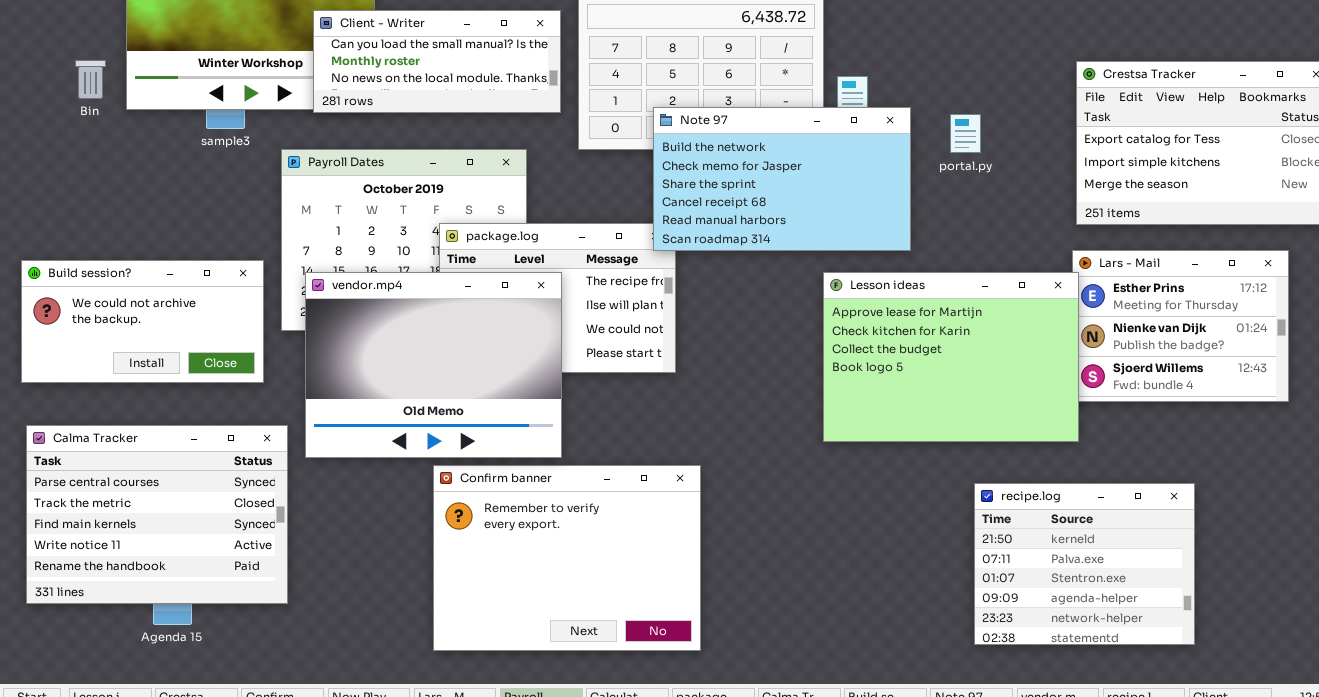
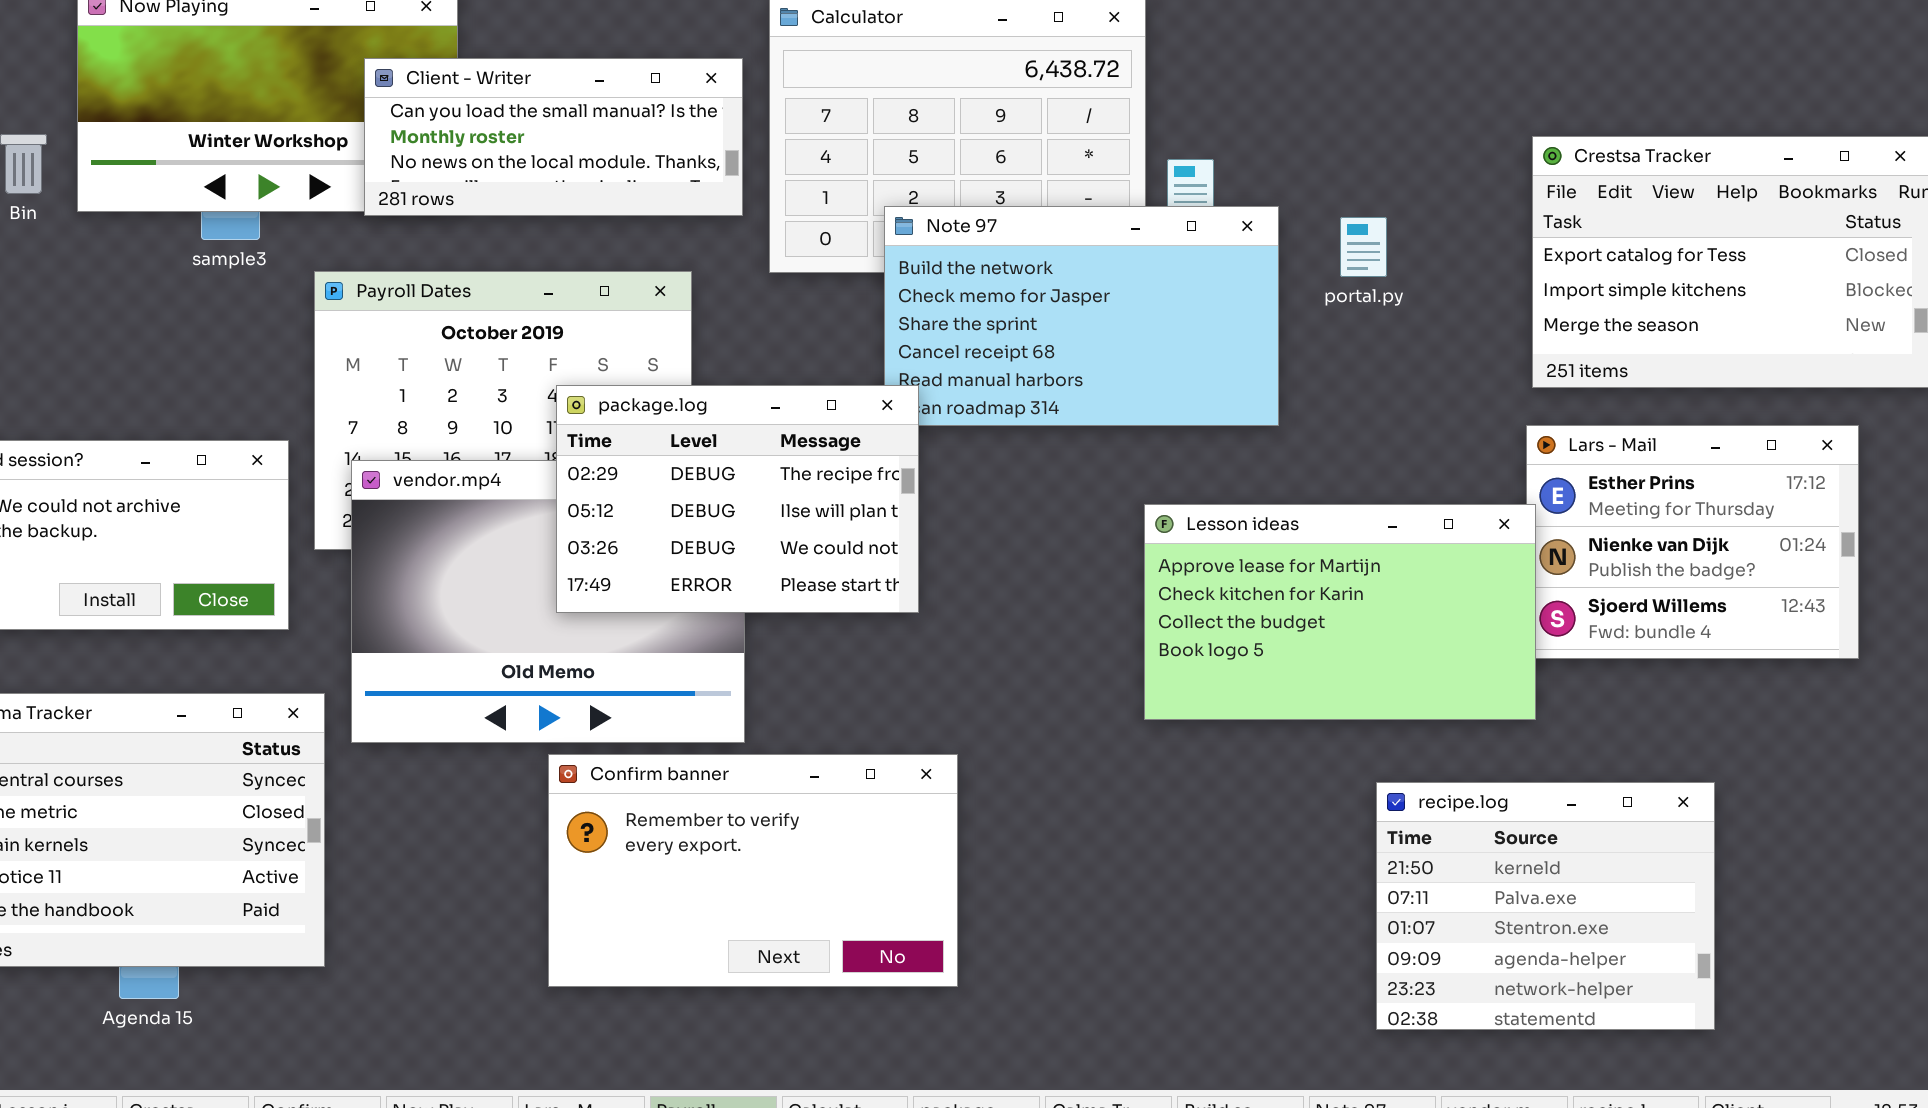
package.log: [439,223,676,373] -> [556,385,919,613], raised
Lesson ideas: [823,272,1079,442] -> [1144,504,1536,720], resized
Confirm banner: [433,465,701,651] -> [548,754,958,987], resized

